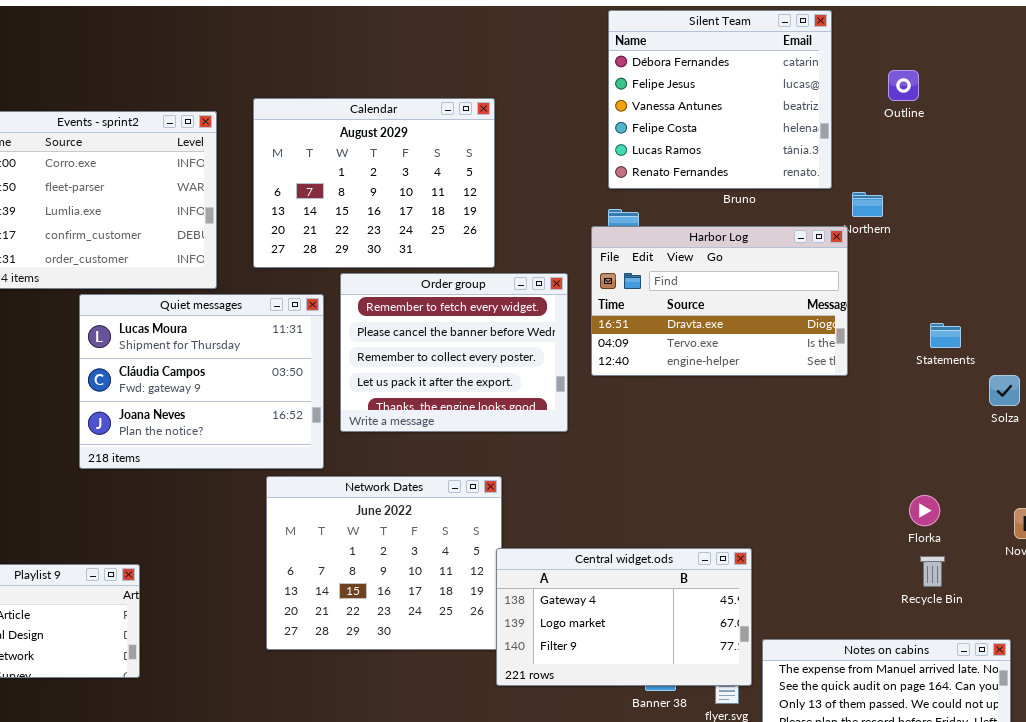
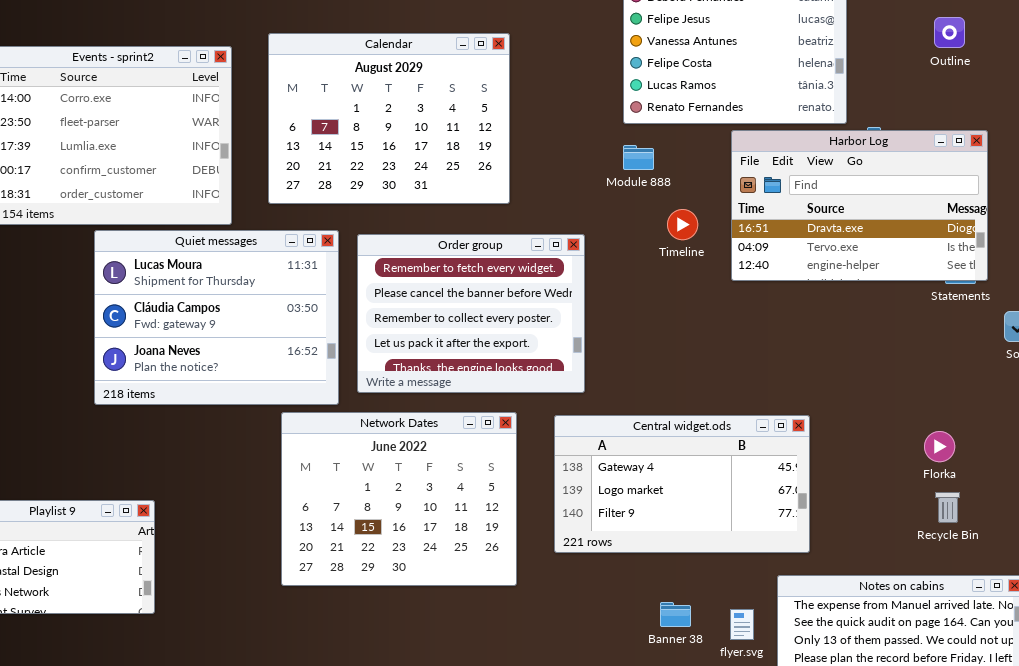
Outline: [888,70,919,101] -> [934,17,965,48], moved
Harbor Log: [591,226,848,376] -> [731,130,988,281], moved
Order group: [340,273,568,432] -> [357,234,585,393], moved
Central widget.ods: [496,548,752,686] -> [554,415,810,553], moved

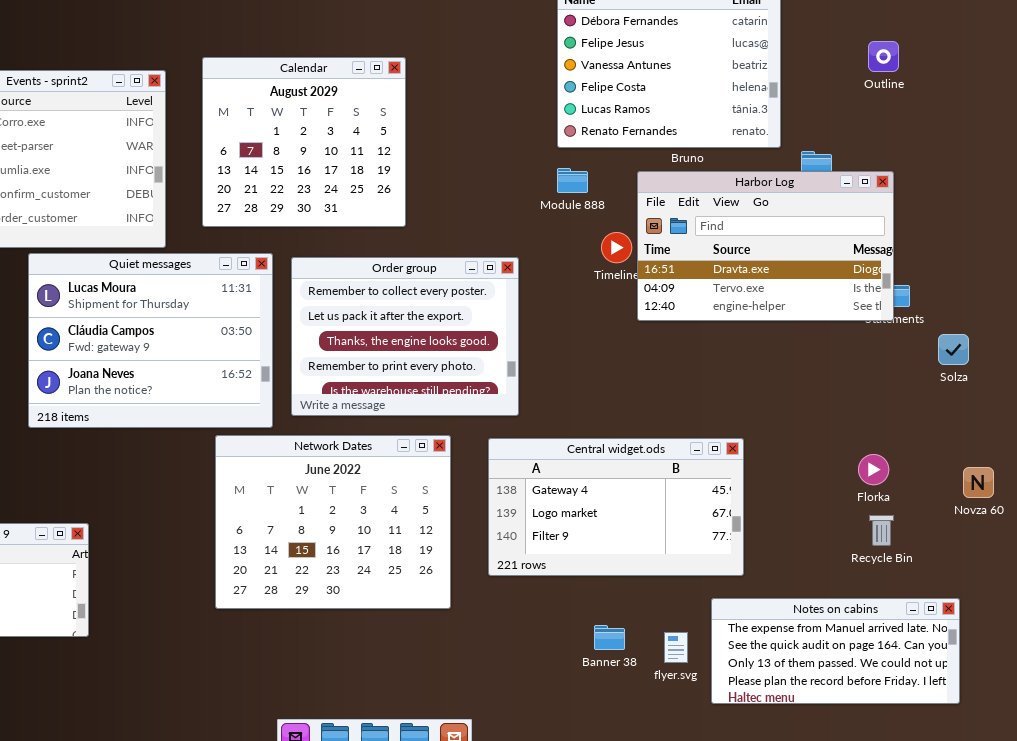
Calendar: [268,33,510,204] -> [202,57,406,227], resized
Harbor Log: [731,130,988,281] -> [637,171,894,321], moved
Order group: [357,234,585,393] -> [291,257,519,416], scrolled down 2 rows

